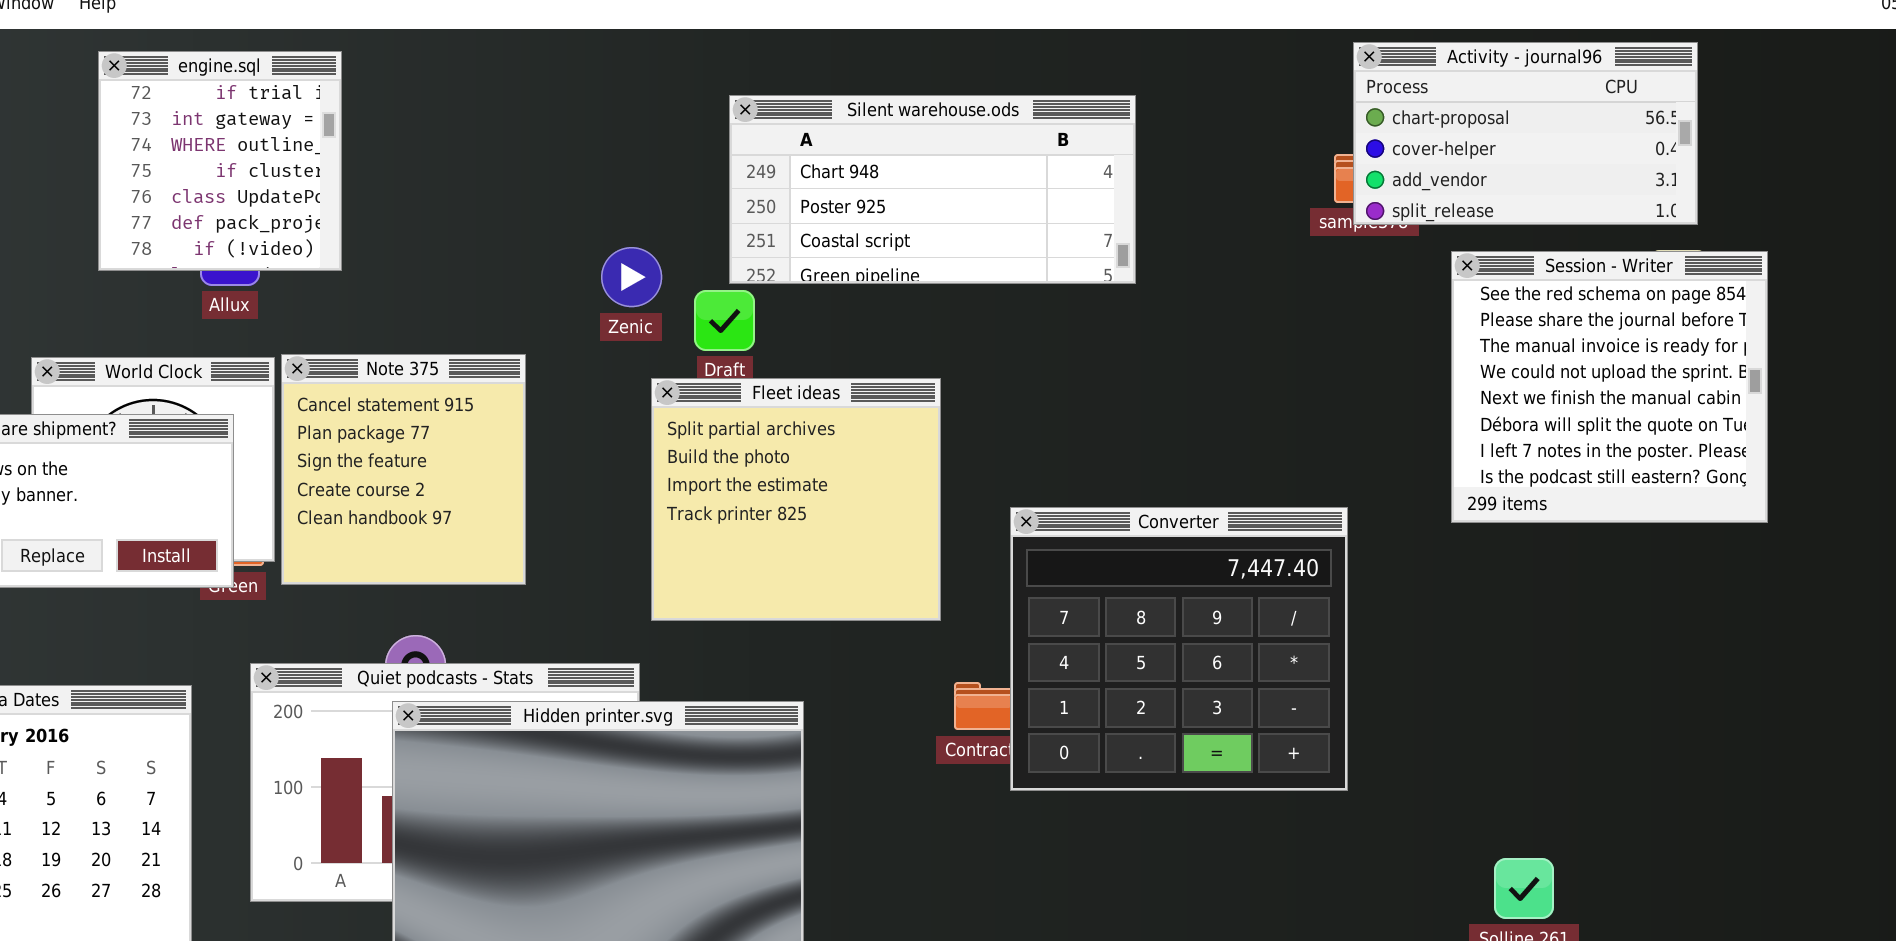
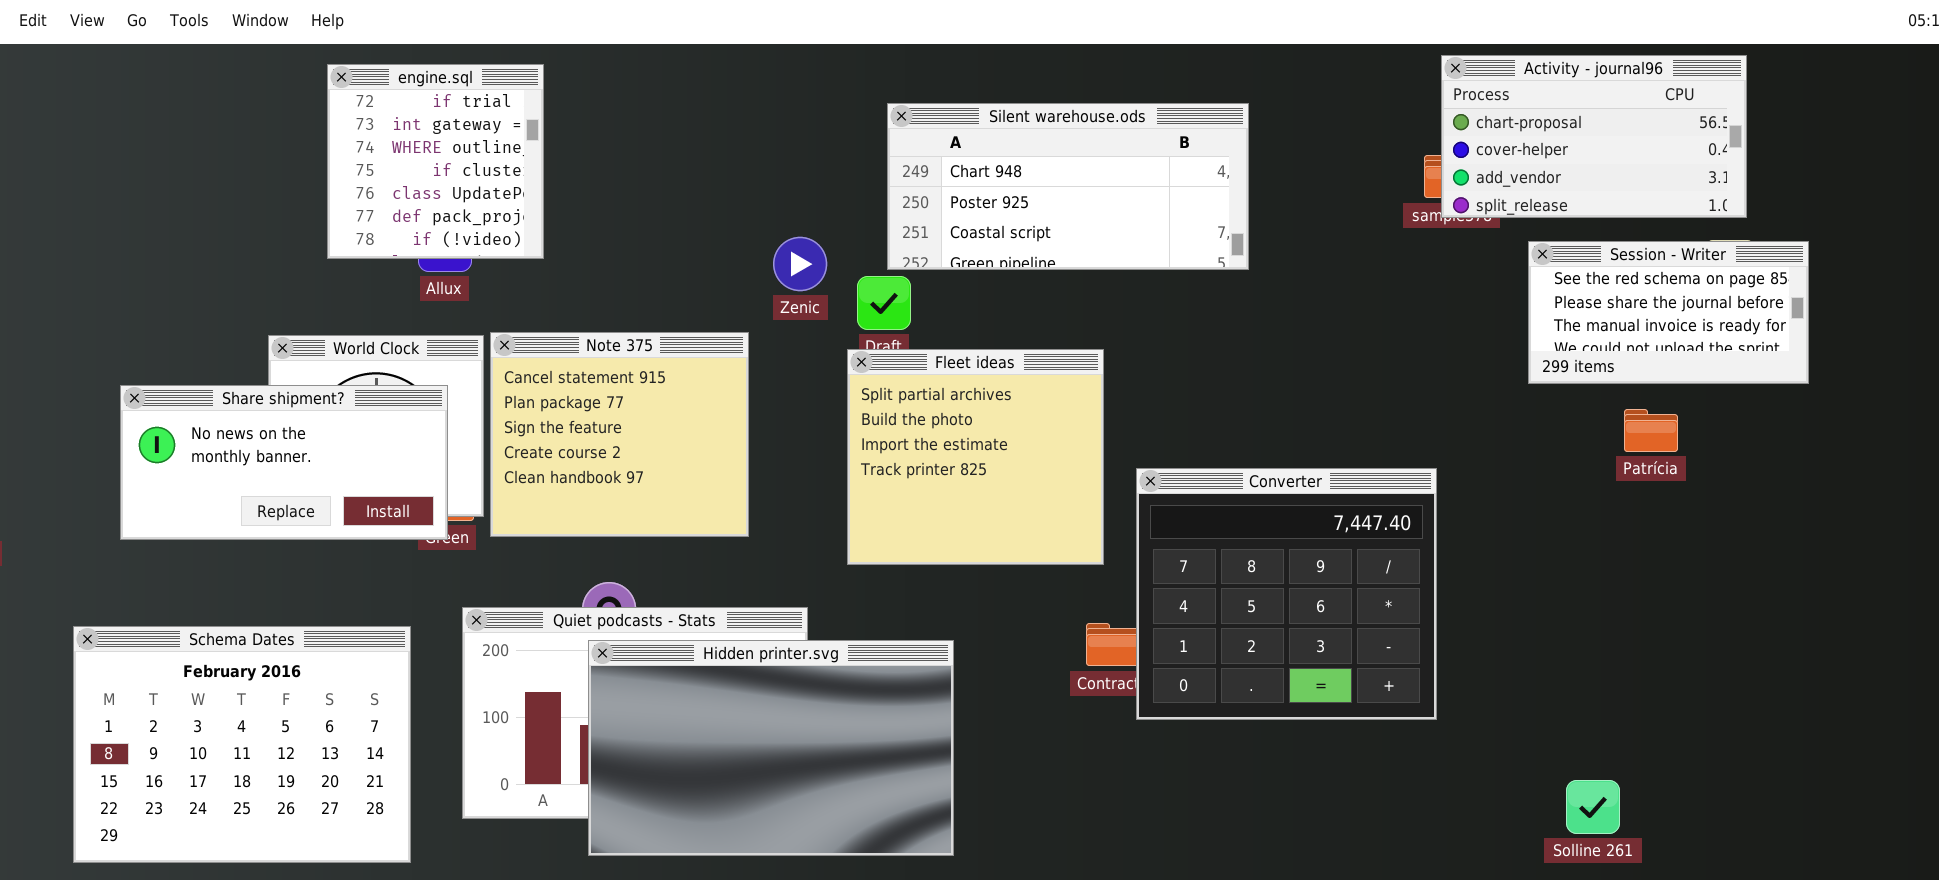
Session - Writer: [1451,251,1768,523] -> [1528,241,1809,384], resized
Note 375: [281,354,526,585] -> [490,332,749,537], resized
Fleet ideas: [651,378,941,621] -> [847,349,1104,565], moved

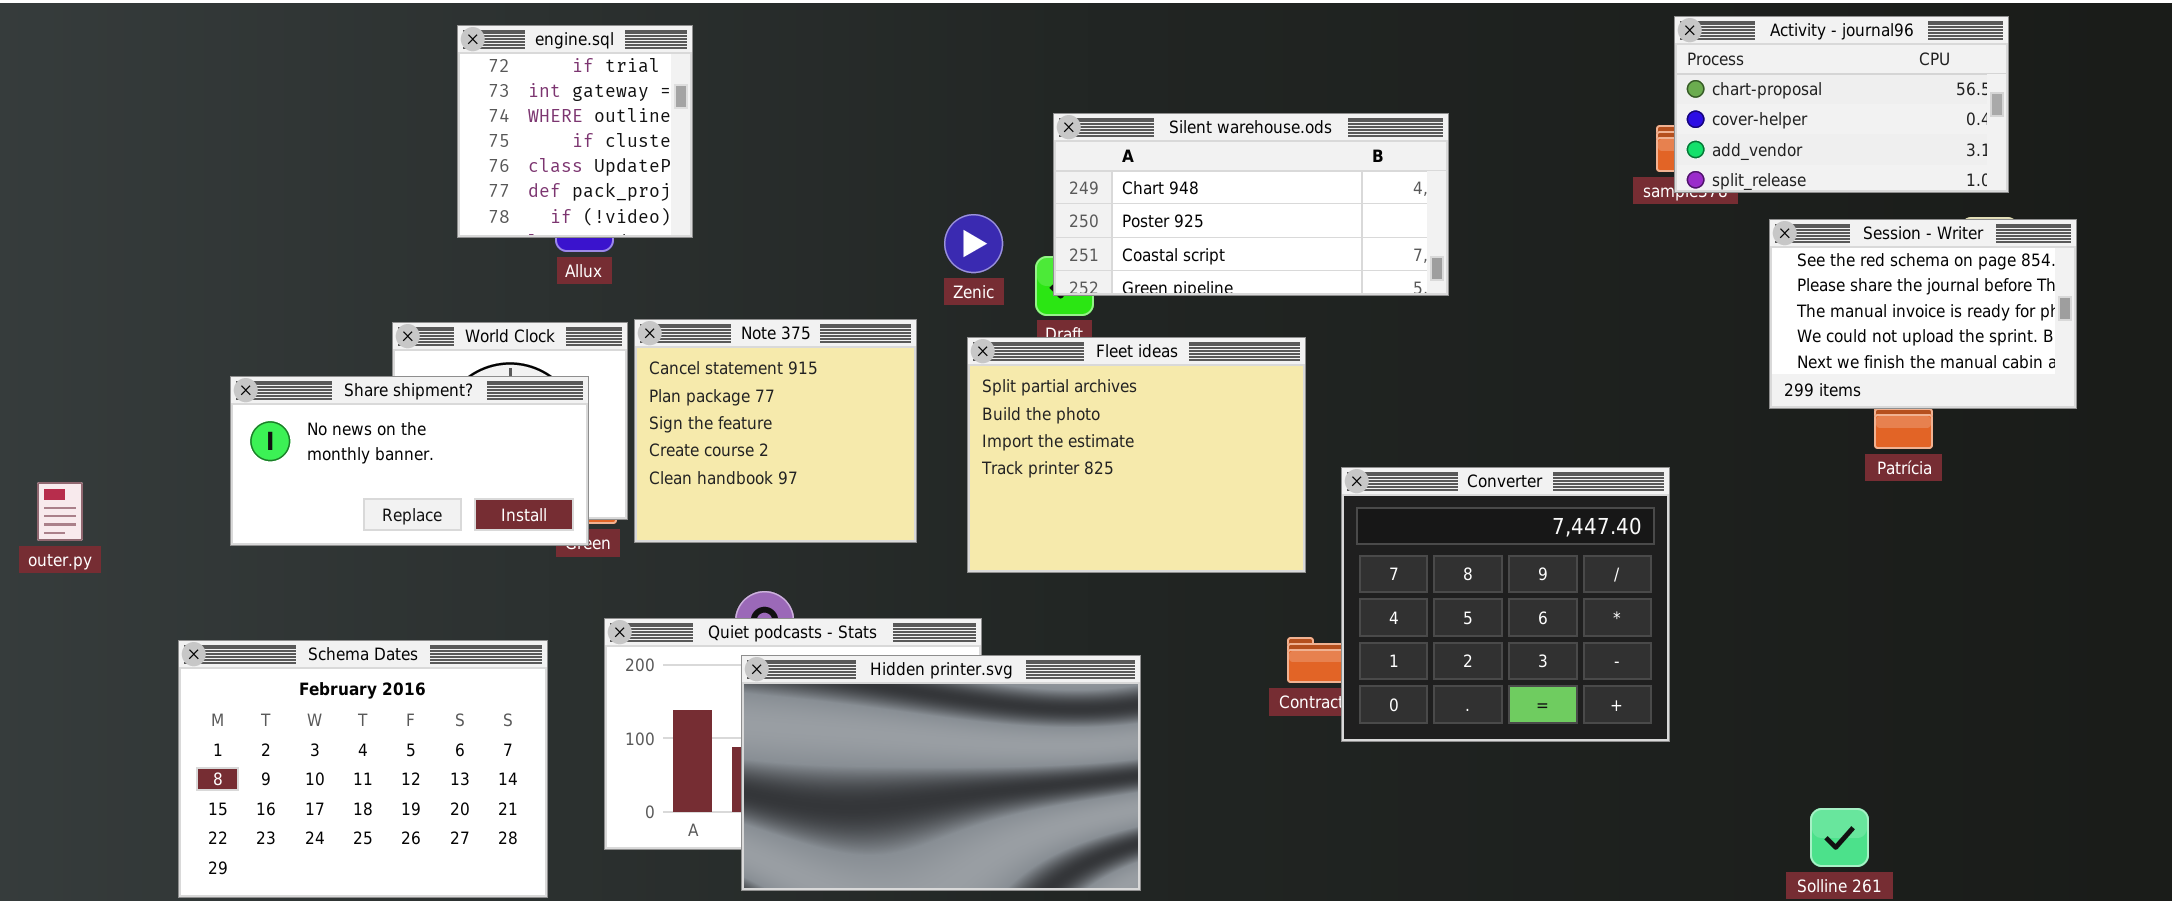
Silent warehouse.ods: [887,103,1249,270] -> [1053,113,1449,296], moved
Session - Writer: [1528,241,1809,384] -> [1769,219,2077,409], resized
Fleet ideas: [847,349,1104,565] -> [967,337,1306,573], resized

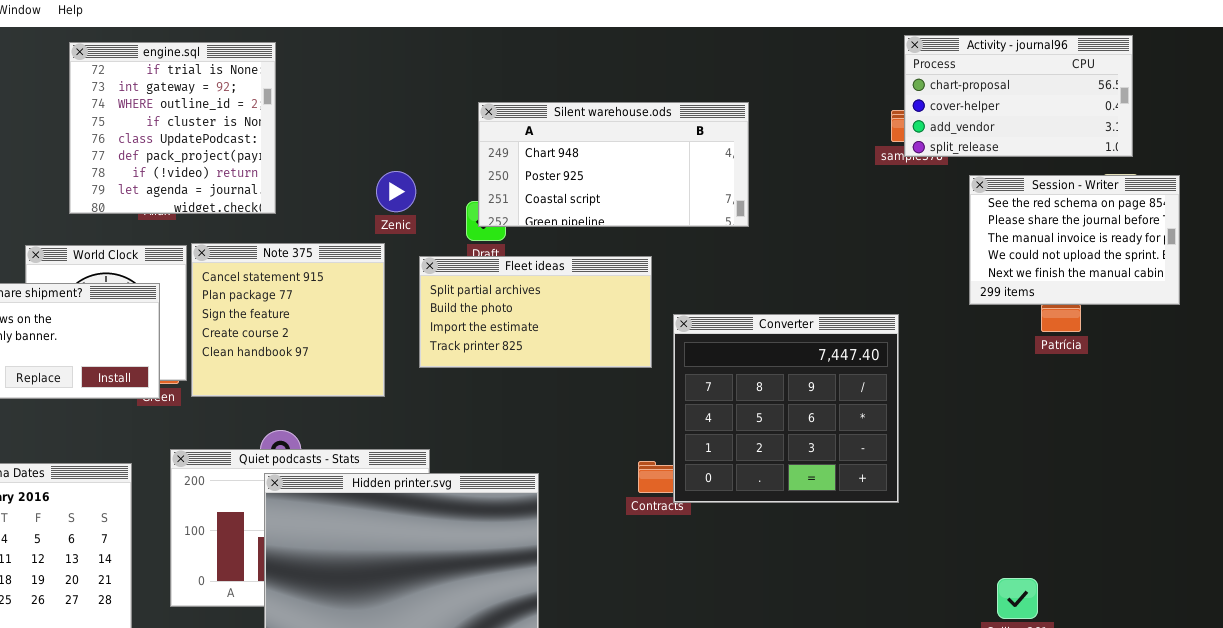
engine.sql: [457,25,693,238] -> [69,42,276,214], resized
Zenic: [944,214,1003,273] -> [376,171,416,212], moved
Fleet ideas: [967,337,1306,573] -> [419,256,652,368], resized
Converter: [1341,467,1670,742] -> [673,314,899,503], moved

